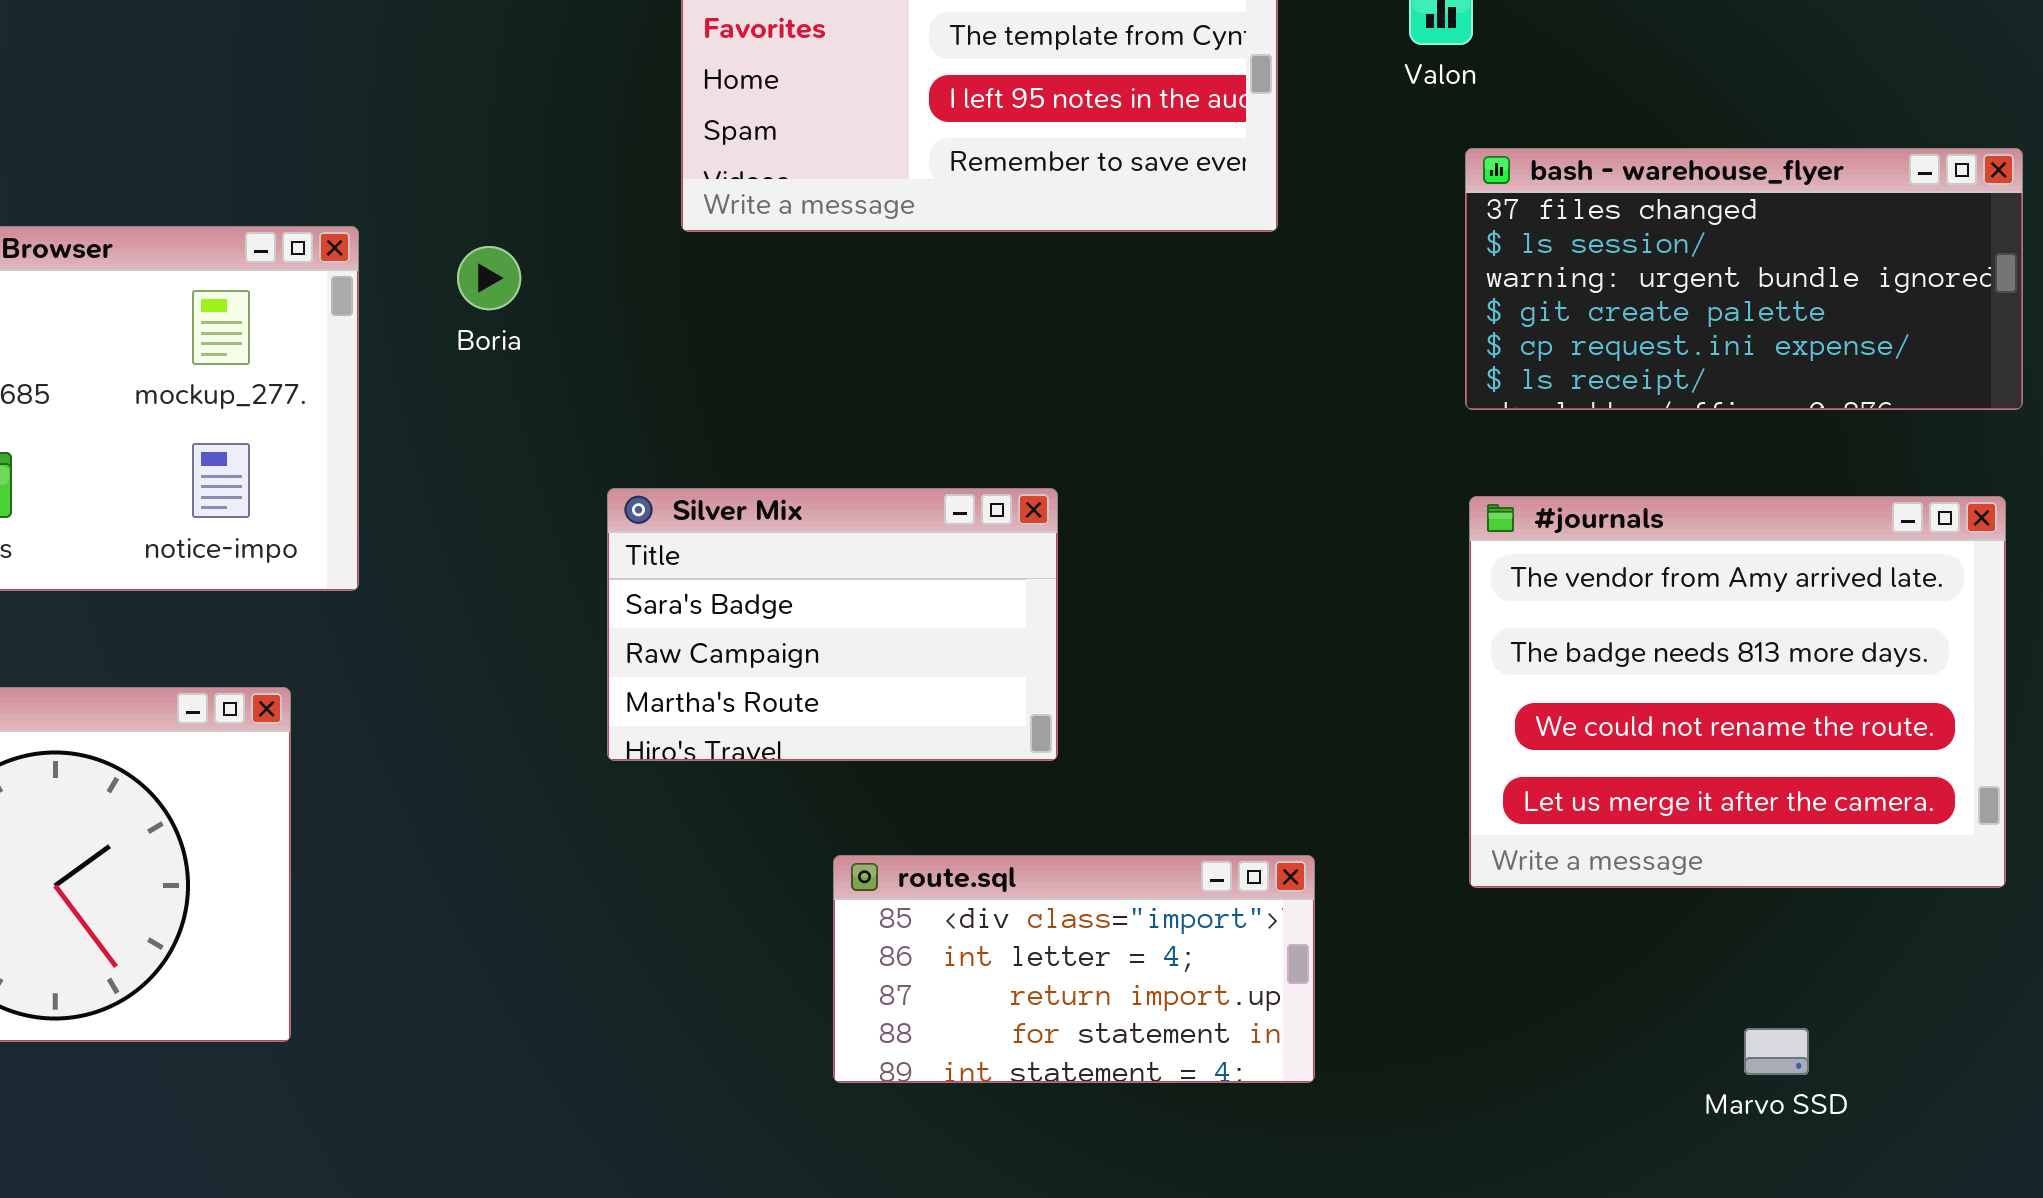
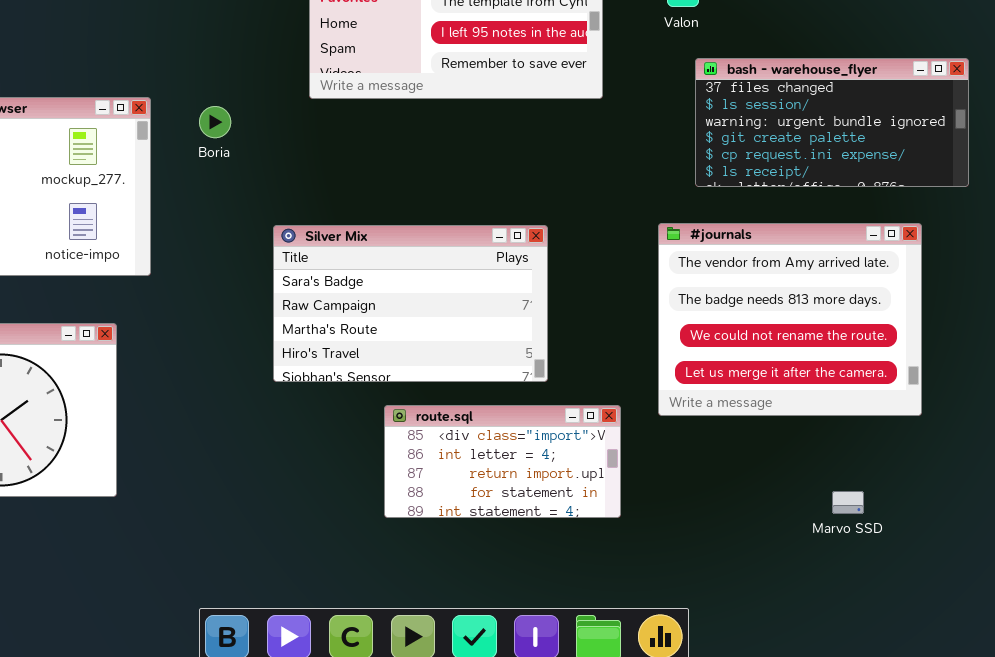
Silver Mix: [607,488,1058,761] -> [273,225,548,382], resized
#journals: [1469,496,2006,888] -> [658,223,922,416], moved

